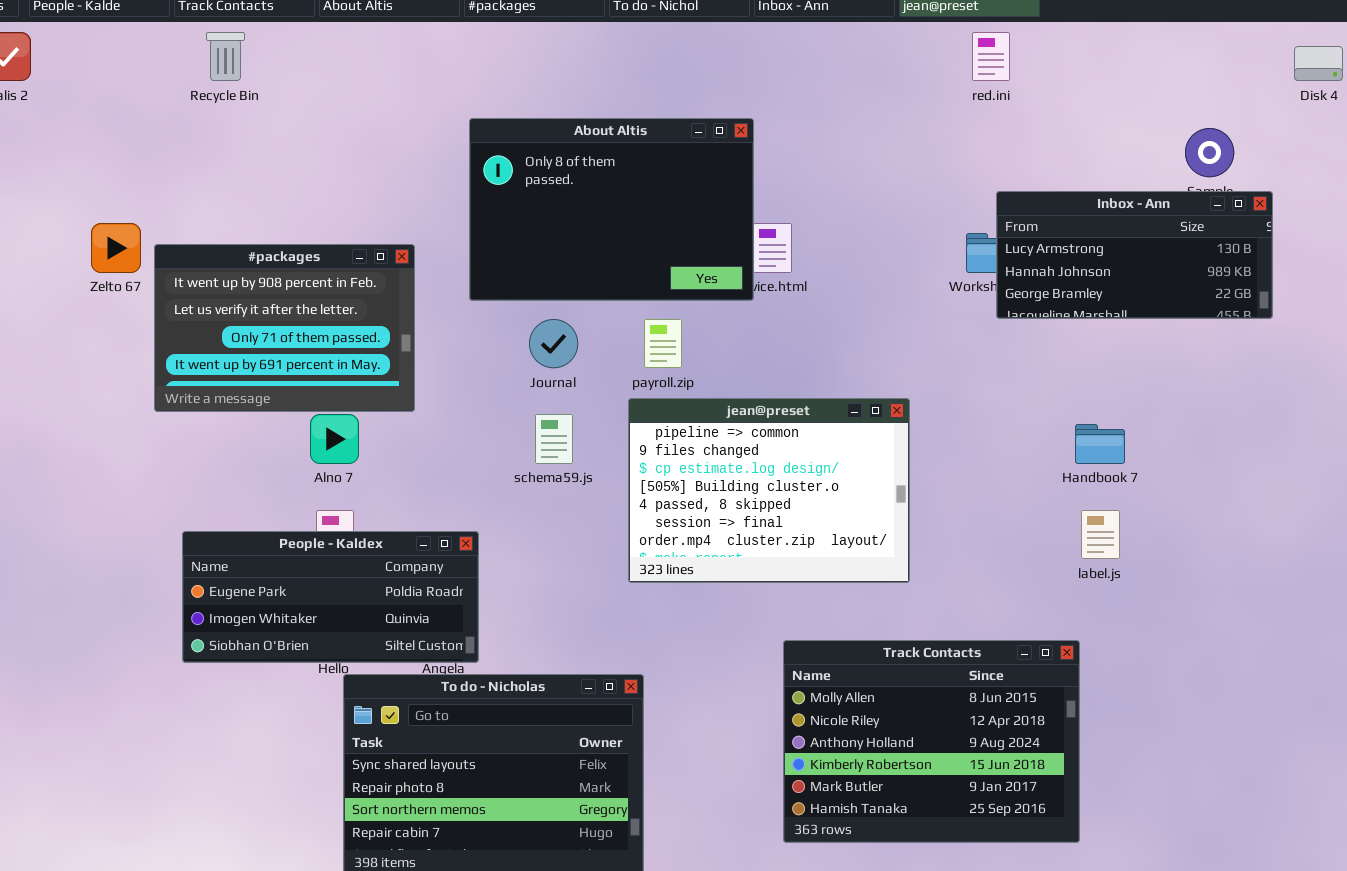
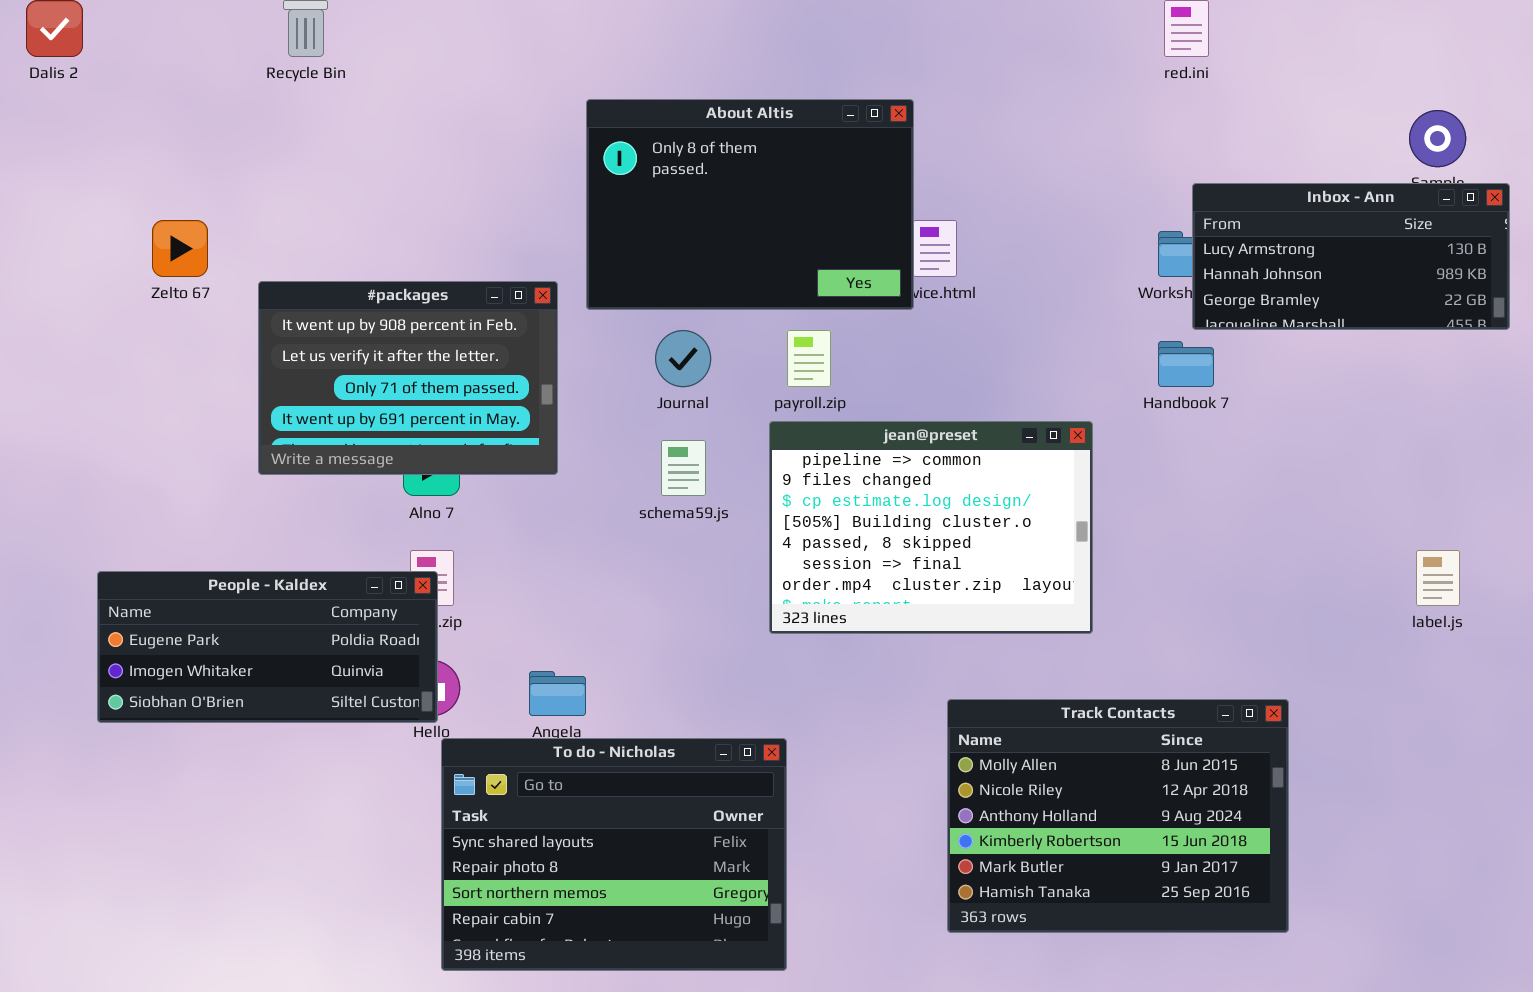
#packages: [154,244,415,412] -> [258,281,558,475], moved
Handbook 7: [1075,424,1125,464] -> [1158,341,1214,387], moved
label.js: [1081,510,1120,559] -> [1416,550,1460,606], moved
People - Kaldex: [182,531,479,663] -> [97,571,438,723], moved

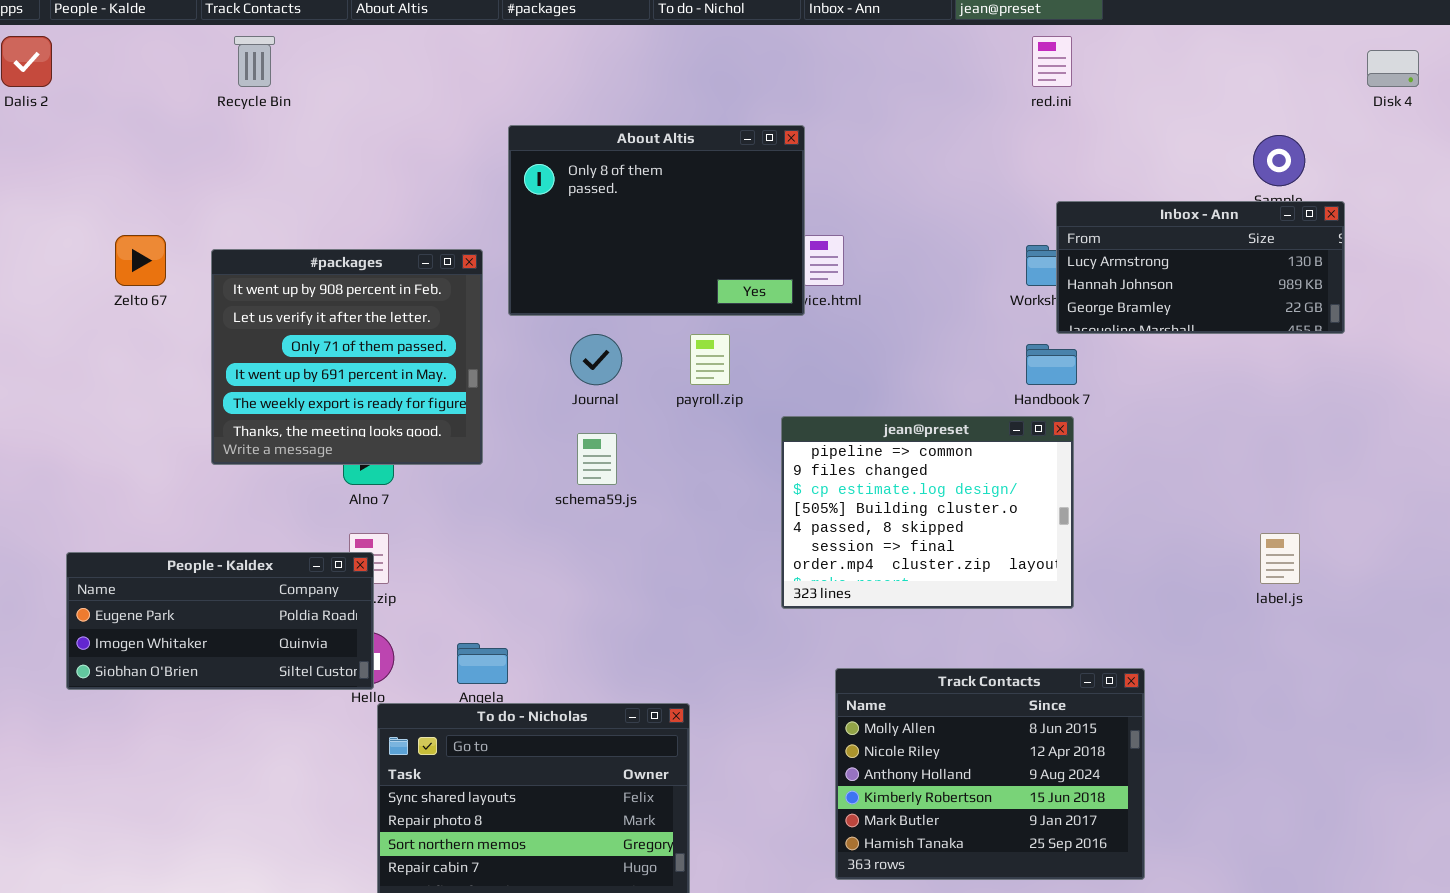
#packages: [258,281,558,475] -> [211,249,483,465], resized
jean@preset: [769,421,1093,634] -> [781,416,1074,609], moved

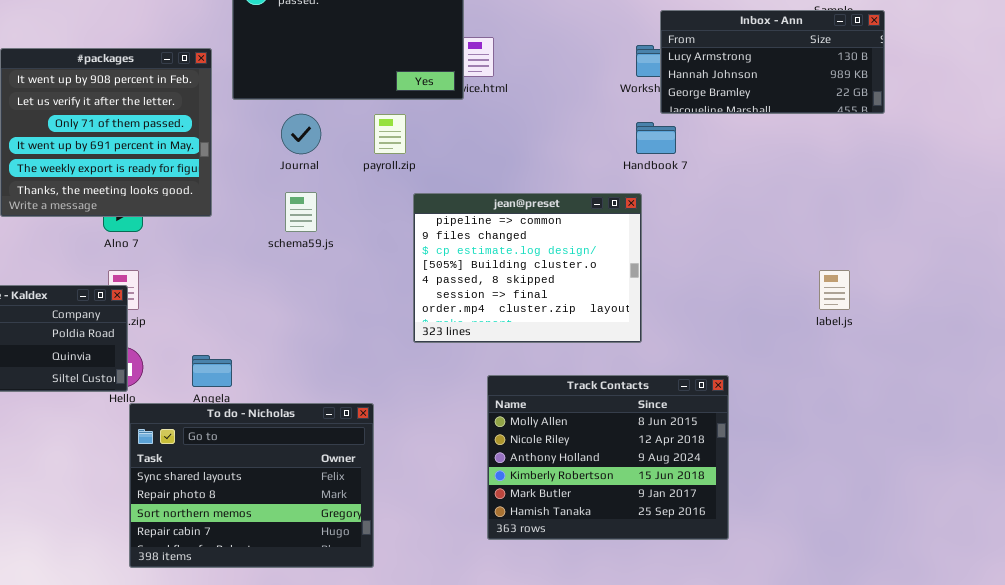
jean@preset: [781,416,1074,609] -> [413,193,642,343], moved

